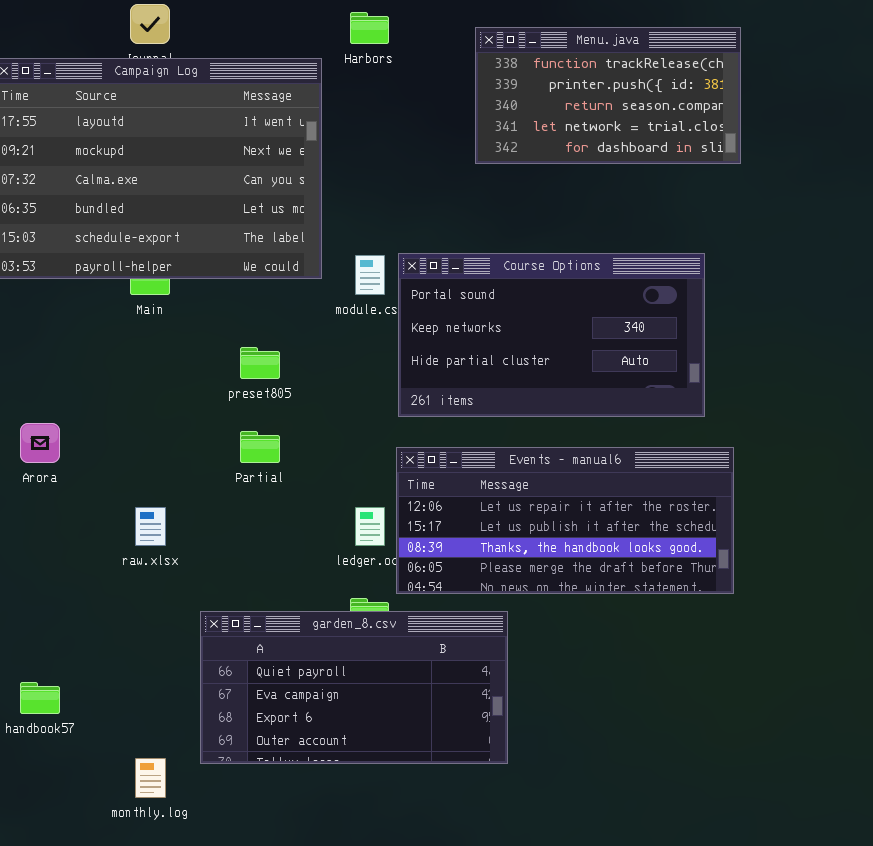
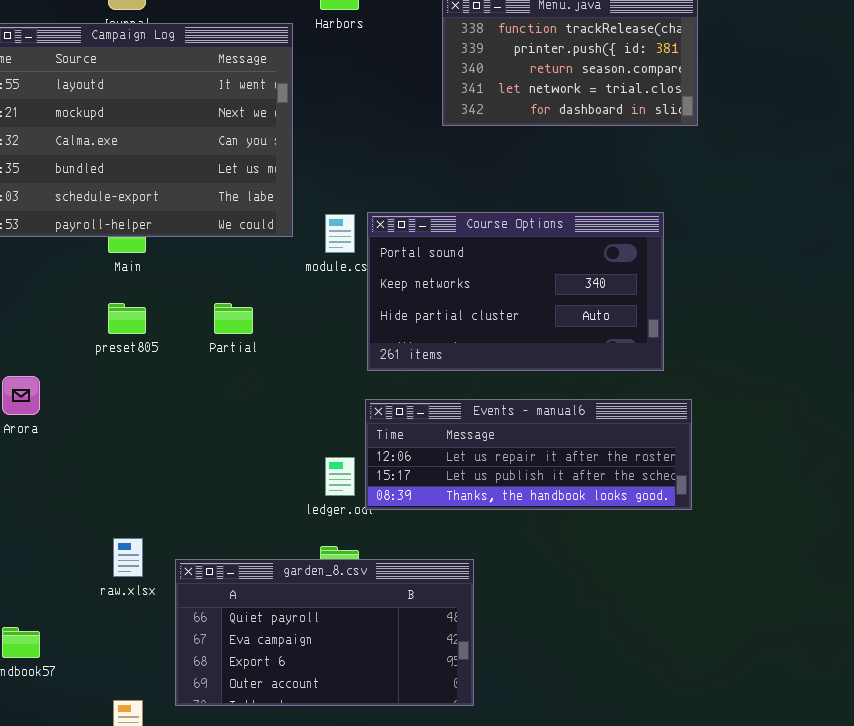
preset805: [240,347,280,379] -> [108,303,146,334], moved
Partial: [240,431,280,463] -> [214,303,253,334], moved
Events - manual6: [396,447,734,594] -> [365,399,692,510], resized
raw.xlsx: [135,507,166,546] -> [113,538,143,577], moved

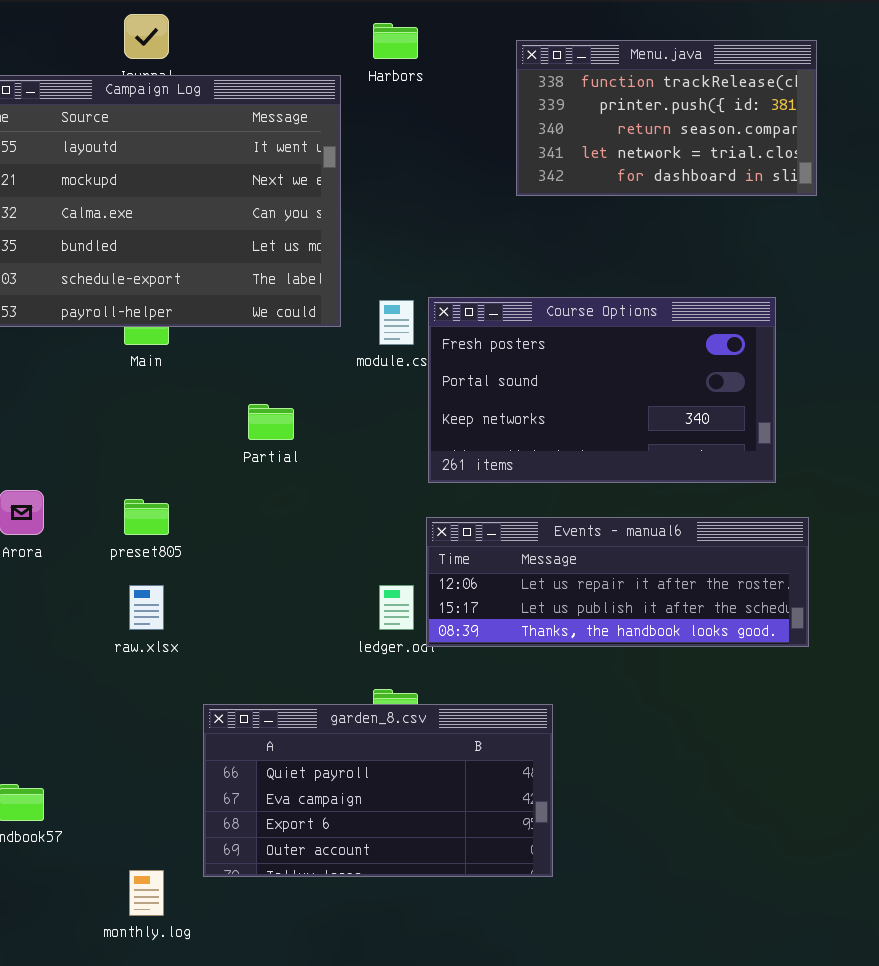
Course Options: [367,212,664,371] -> [428,297,776,483], scrolled up 1 row
preset805: [108,303,146,334] -> [124,499,169,535], moved
raw.xlsx: [113,538,143,577] -> [129,585,164,630], moved

